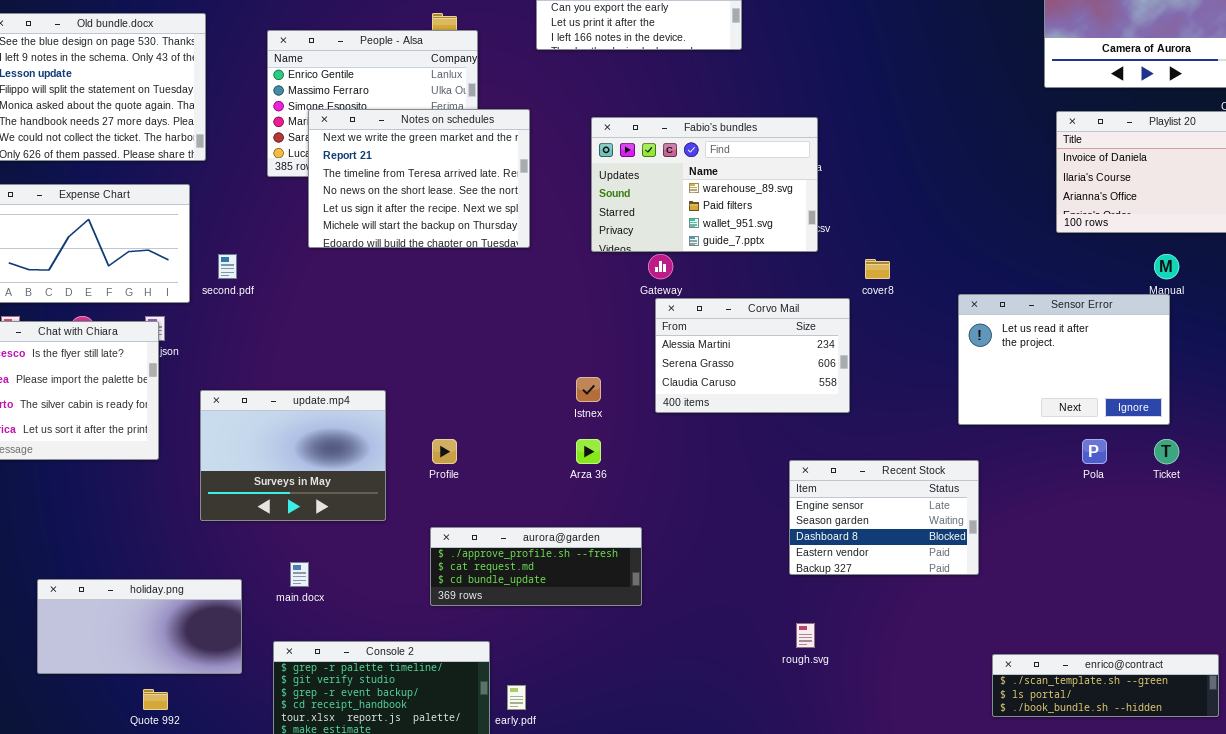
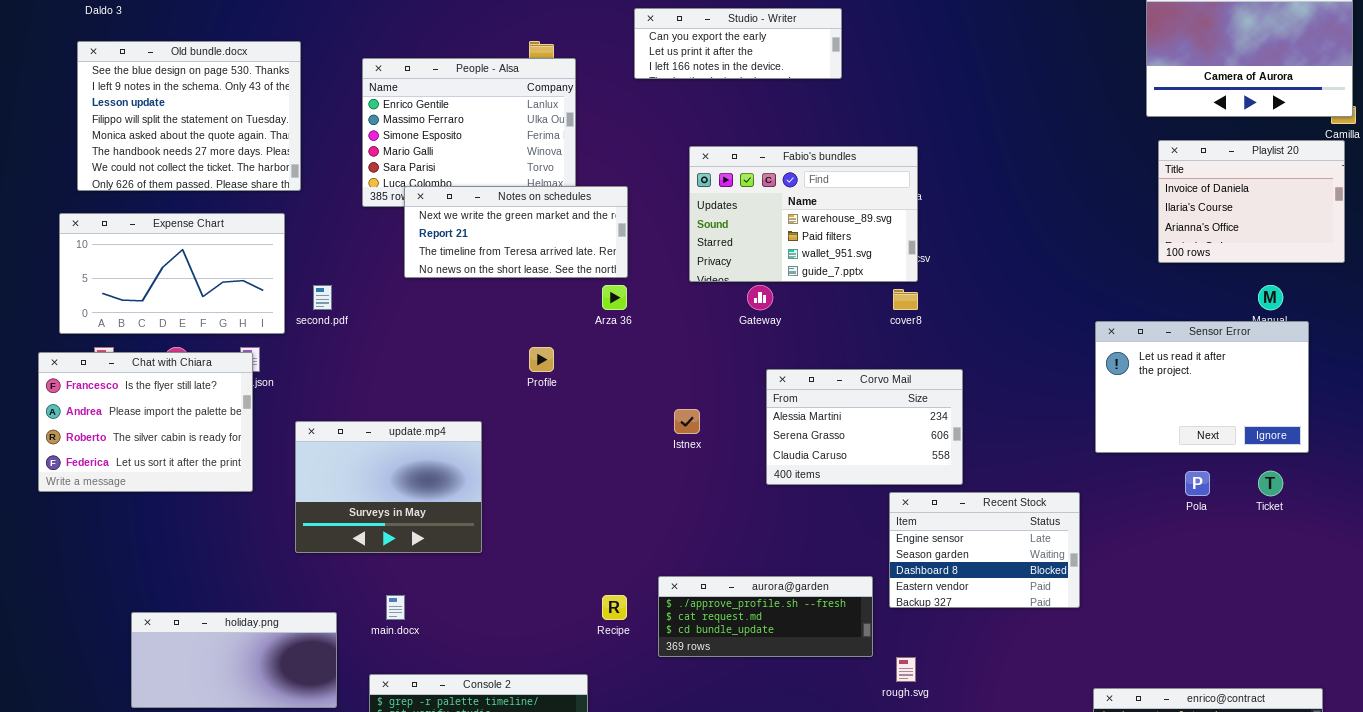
Notes on schedules: [308,109,530,248] -> [404,186,628,278], resized
cover8: [865,259,890,279] -> [893,289,918,310], moved
Sensor Error: [958,294,1170,425] -> [1095,321,1309,453], moved
Corvo Mail: [655,298,850,413] -> [766,369,963,485], moved
Profile: [432,439,457,464] -> [529,347,554,372], moved
Arza 36: [576,439,601,464] -> [602,285,627,310], moved
aurora@garden: [430,527,642,606] -> [658,576,873,657], moved

